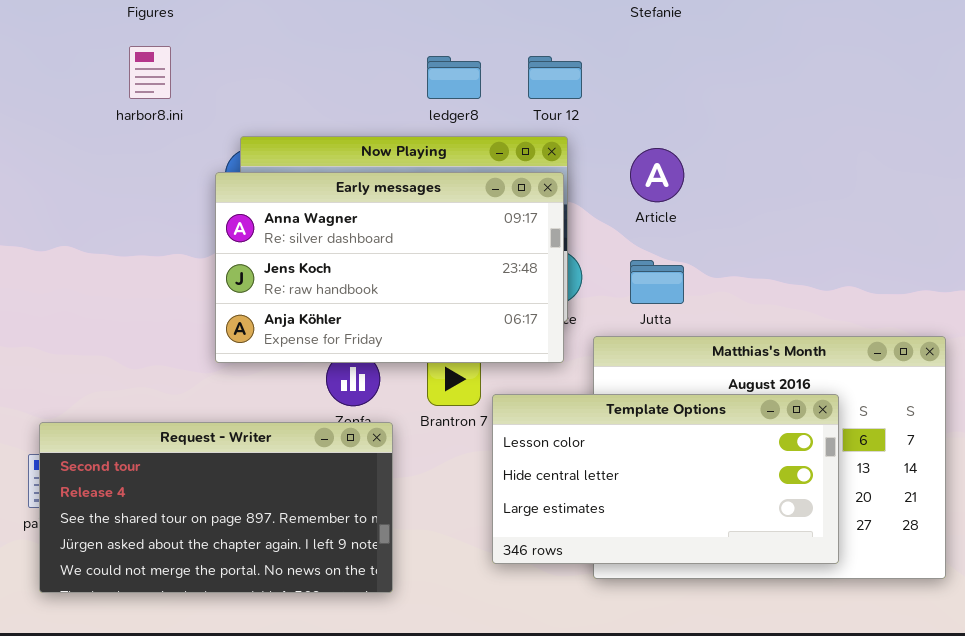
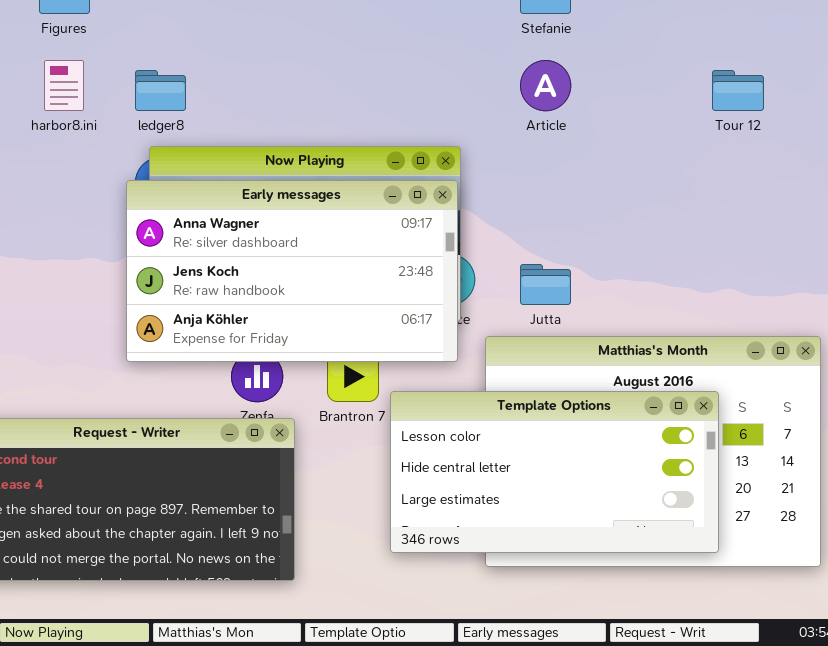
ledger8: [427,56,481,99] -> [135,70,186,111], moved
Tour 12: [528,56,582,99] -> [712,70,764,111], moved
Article: [630,148,684,202] -> [520,60,571,111], moved

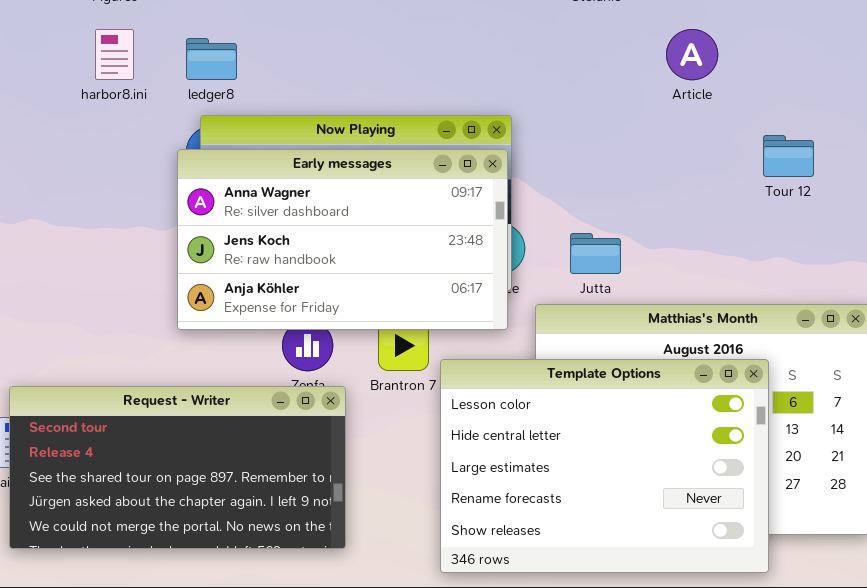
Article: [520,60,571,111] -> [666,29,718,80], moved
Tour 12: [712,70,764,111] -> [763,135,814,177], moved
Template Options: [390,391,719,553] -> [440,359,769,573], resized

